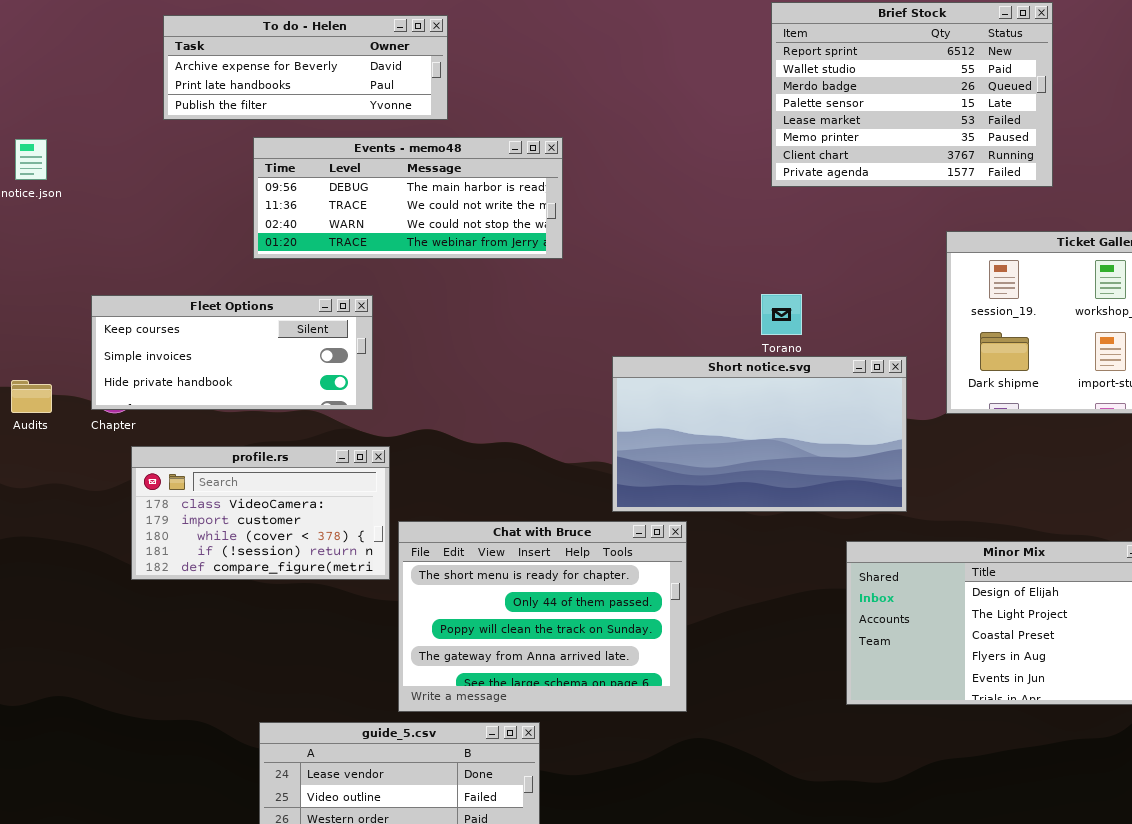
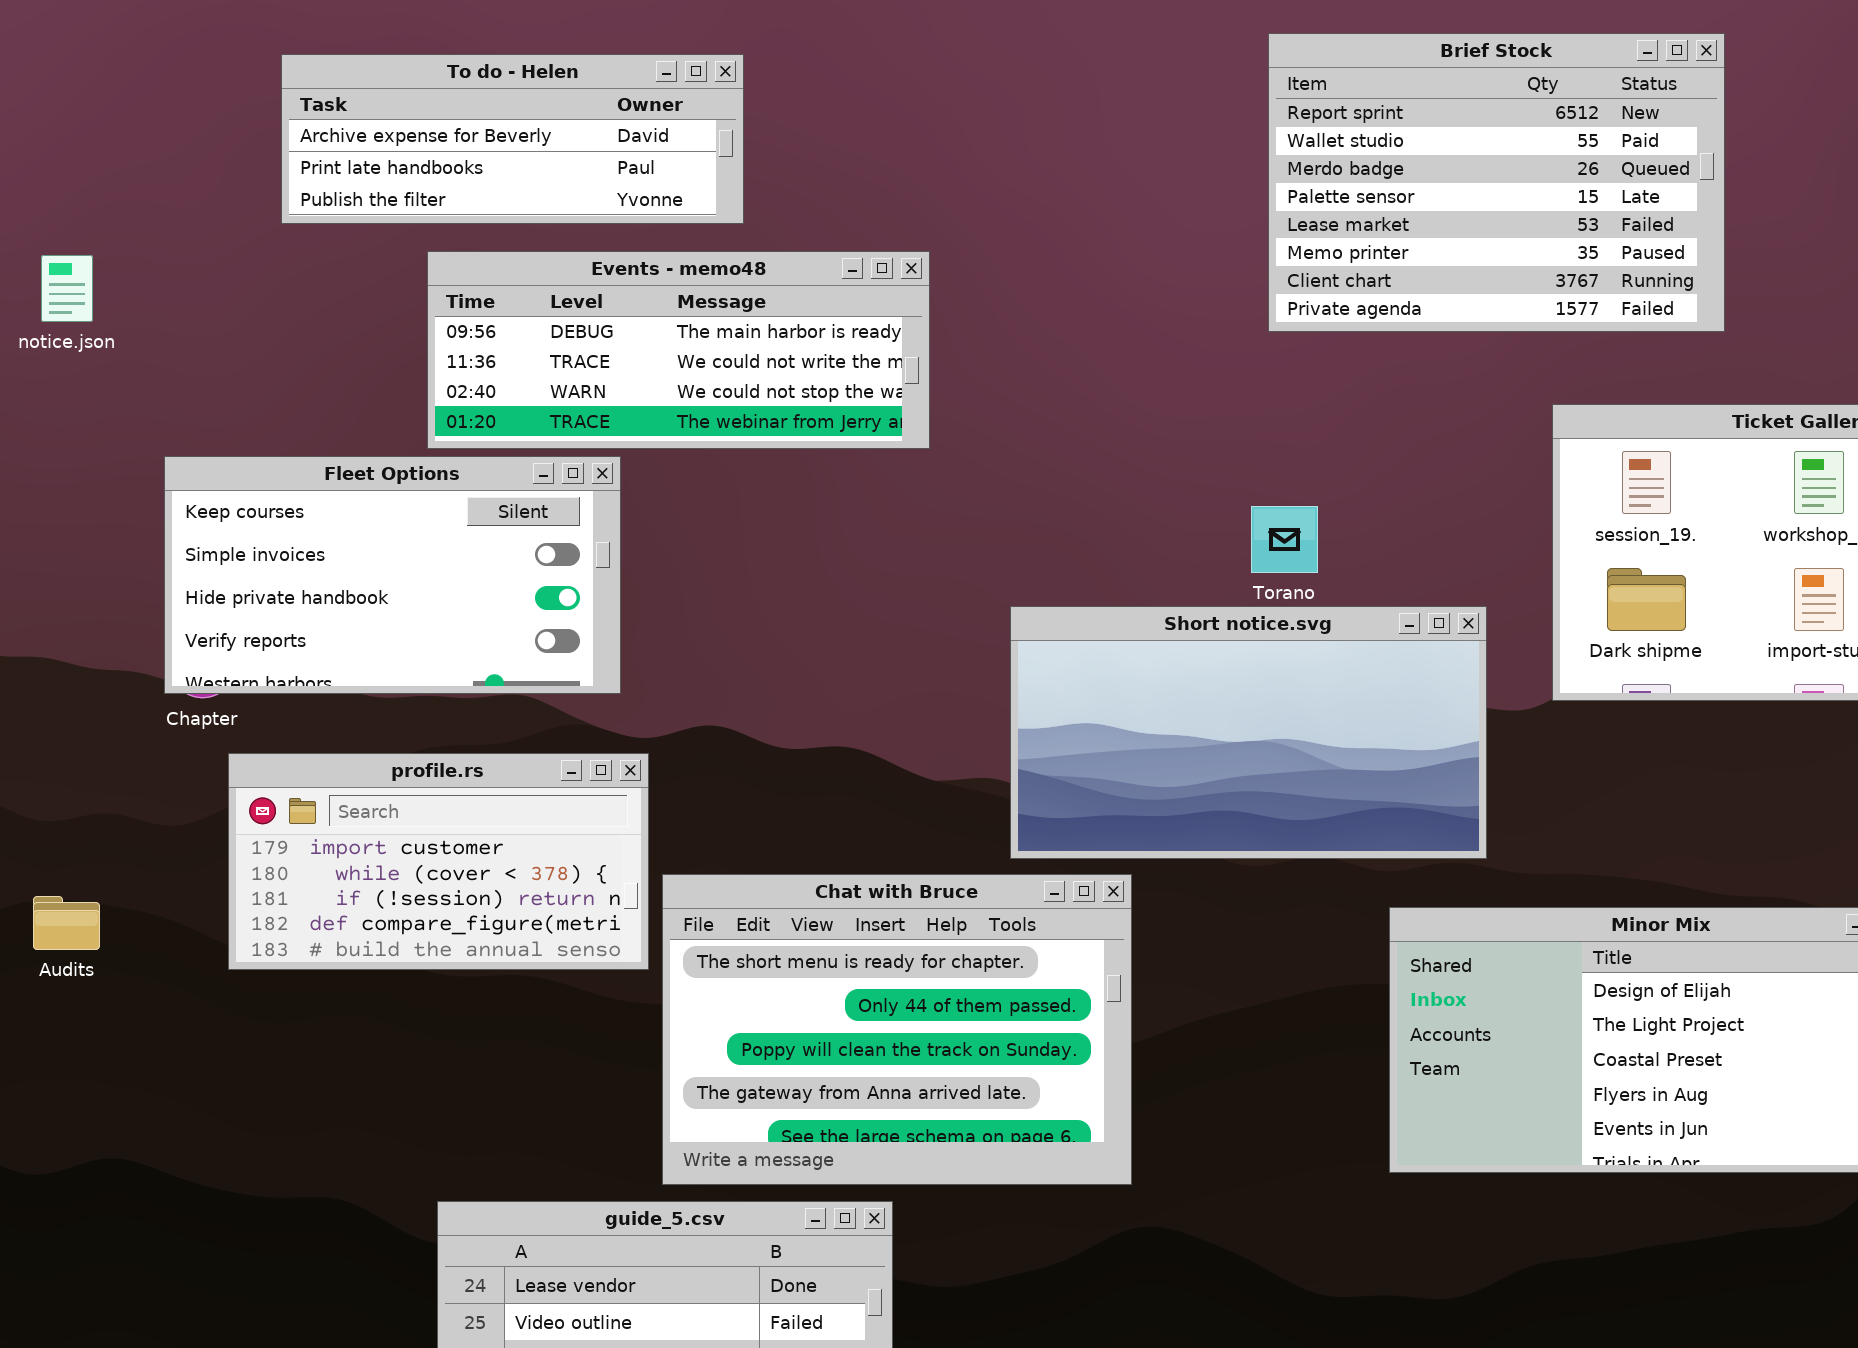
Fleet Options: [91,295,373,410] -> [164,456,621,694], resized
Audits: [11,380,52,413] -> [33,896,100,950], moved
profile.rs: [131,446,390,580] -> [228,753,649,970], scrolled down 1 row

